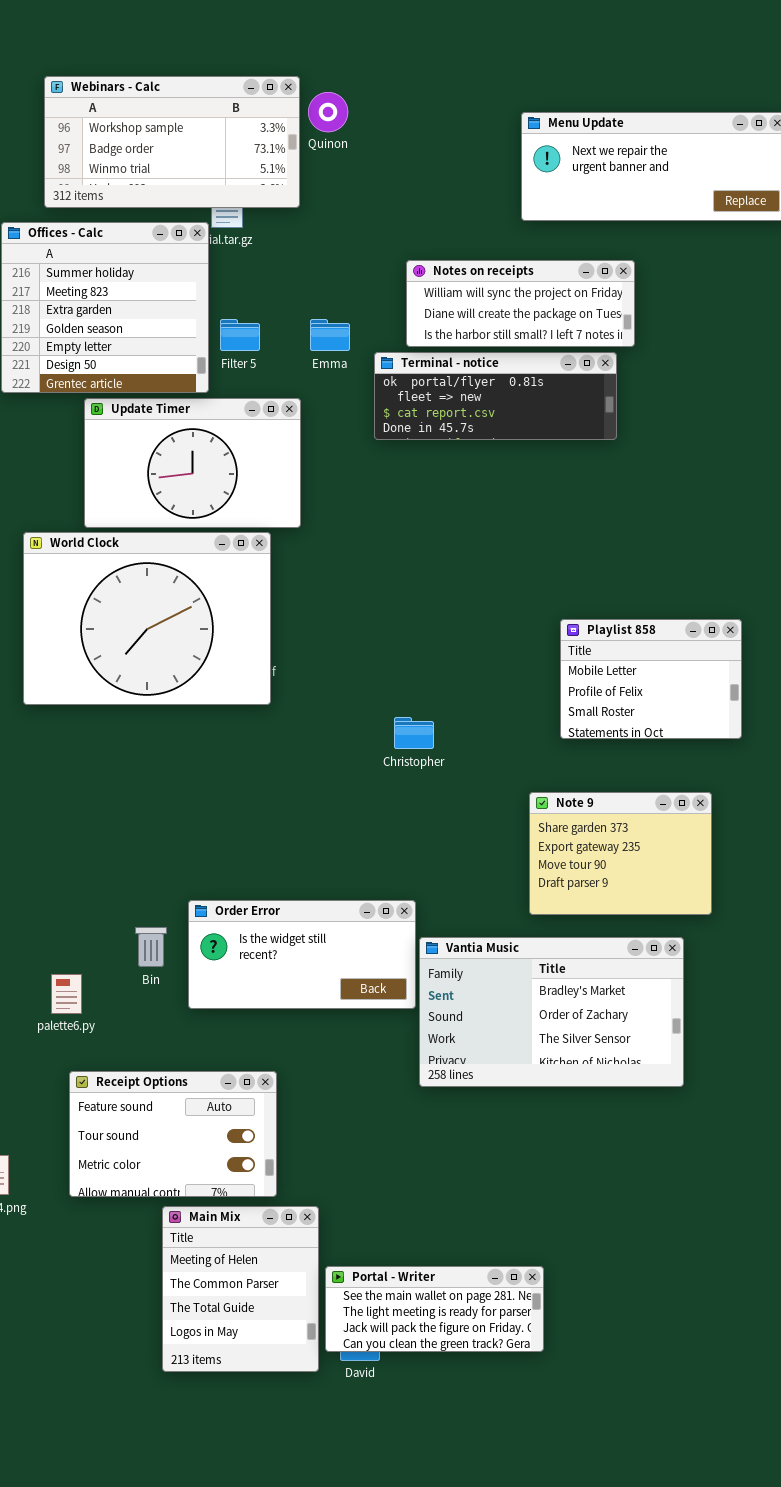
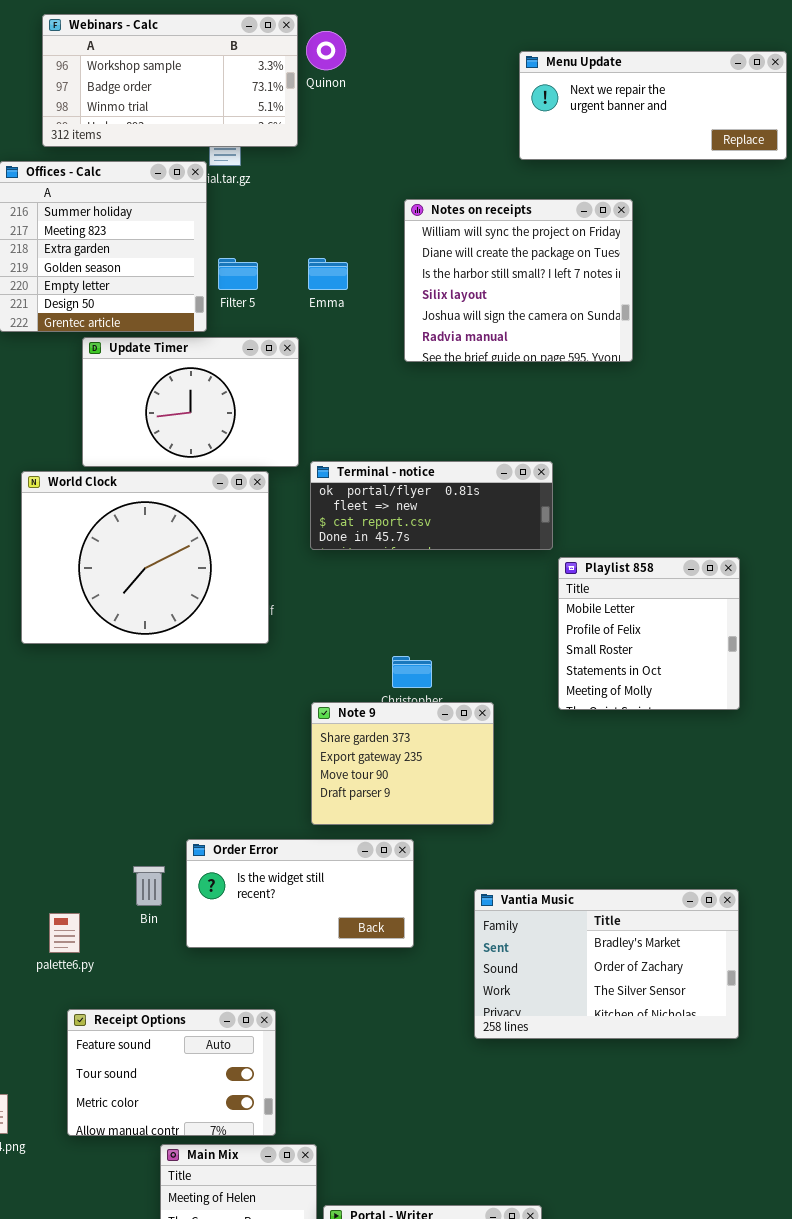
Notes on receipts: [406,260,635,347] -> [404,199,633,362], resized
Terminal - notice: [374,352,617,440] -> [310,461,553,550], moved
Playlist 858: [560,619,742,739] -> [558,557,740,710], resized
Note 9: [529,792,712,915] -> [311,702,494,825], moved
Vantia Music: [419,937,684,1087] -> [474,889,739,1039], moved

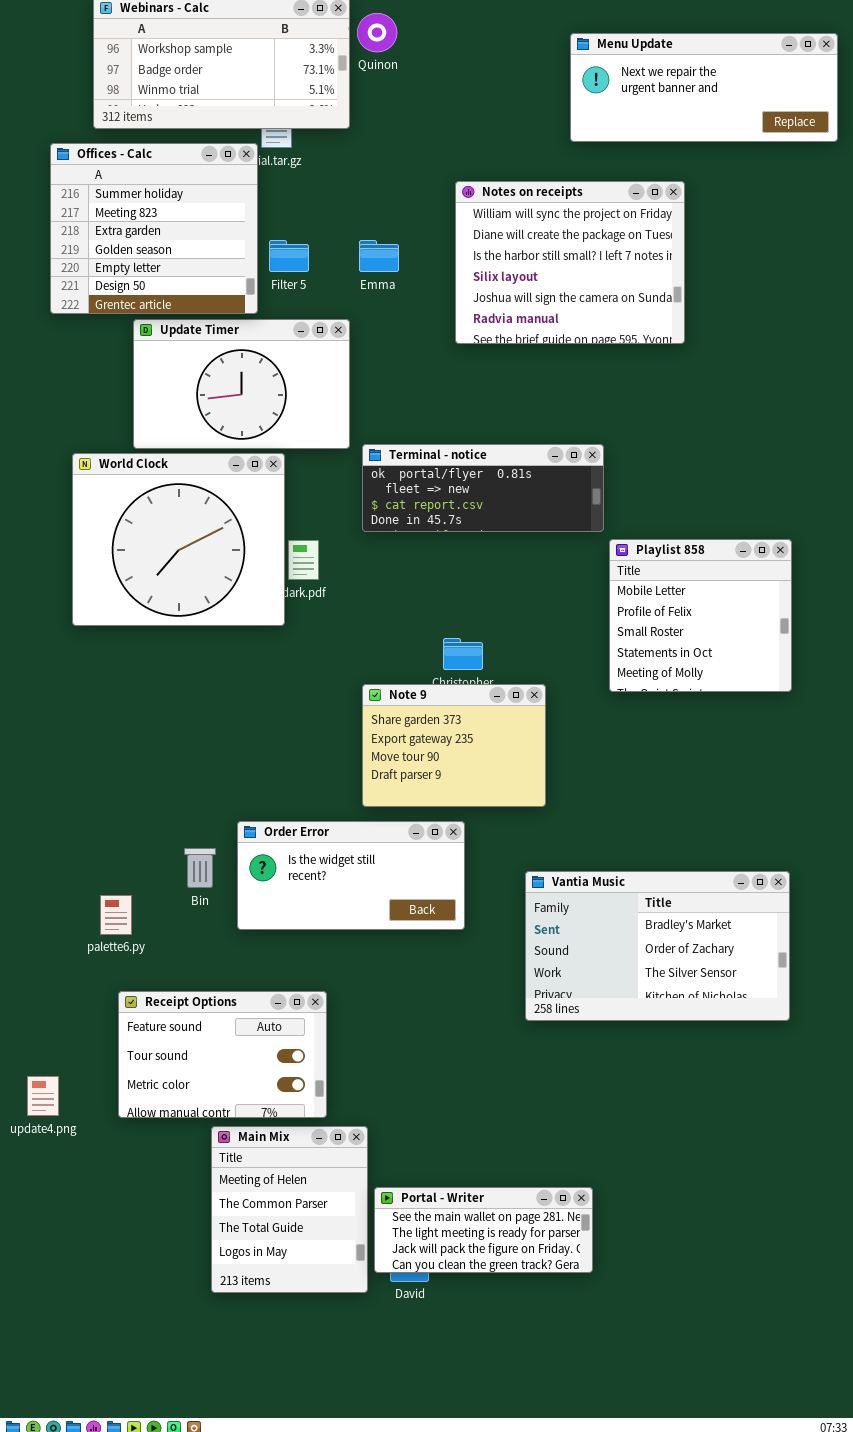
World Clock: [21,471,269,644] -> [72,453,285,626], resized

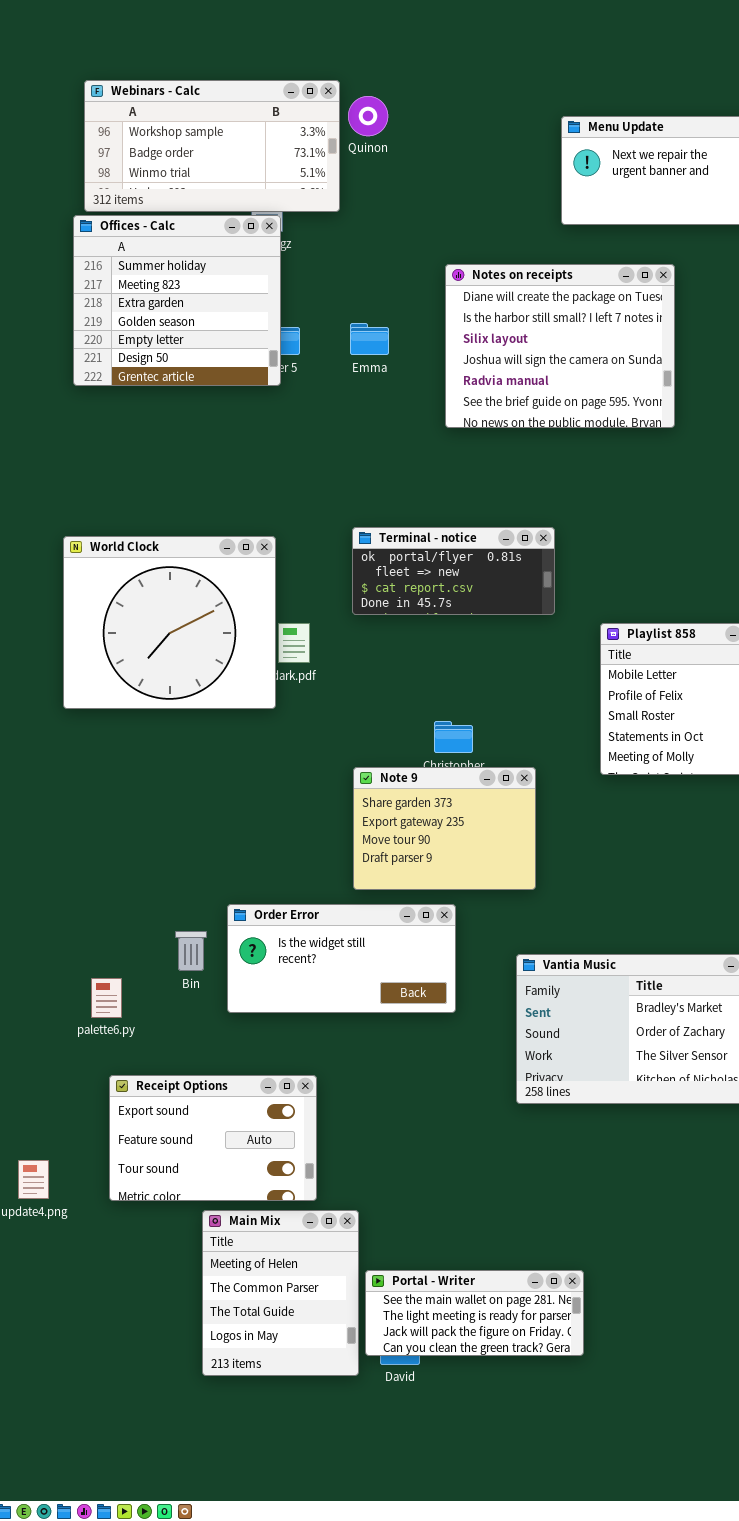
Offices - Calc: [50,143,258,314] -> [73,215,281,386], moved
Notes on receipts: [455,181,685,344] -> [445,264,675,428], scrolled down 1 row
Update Timer: [133,319,350,449] -> none, closed
Terminal - notice: [362,444,604,532] -> [352,527,555,615], resized
Receipt Options: [118,991,327,1118] -> [109,1075,317,1201], scrolled up 1 row

